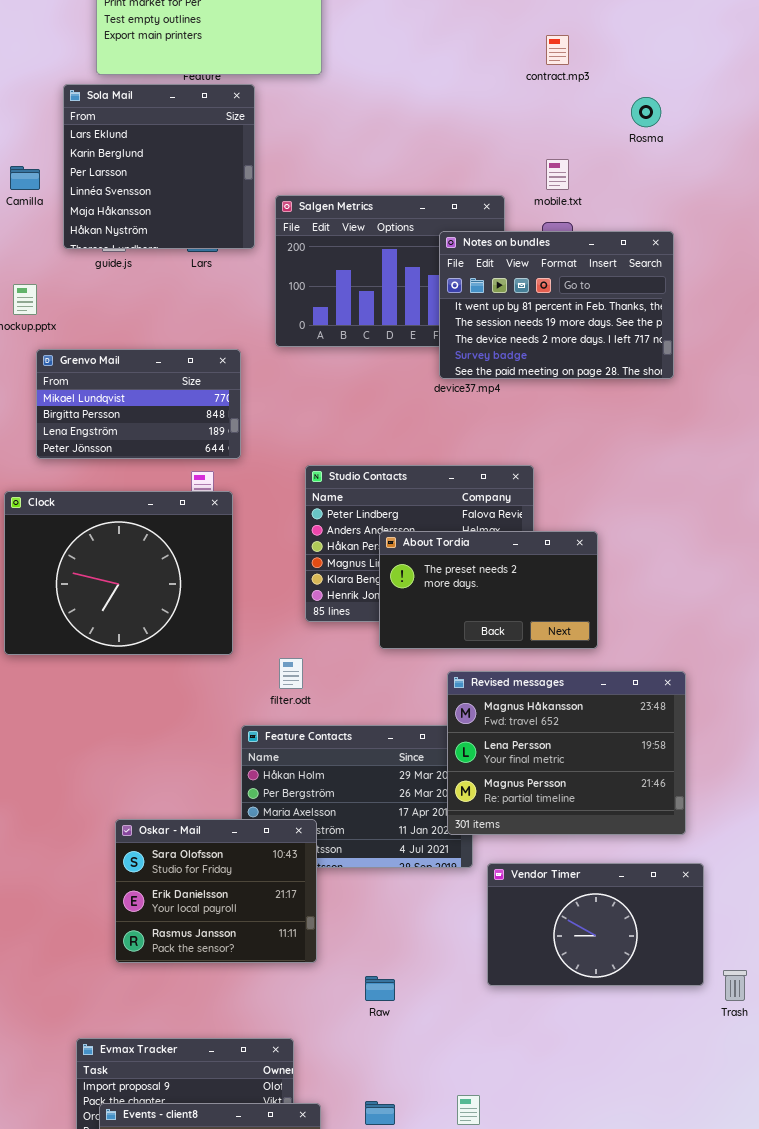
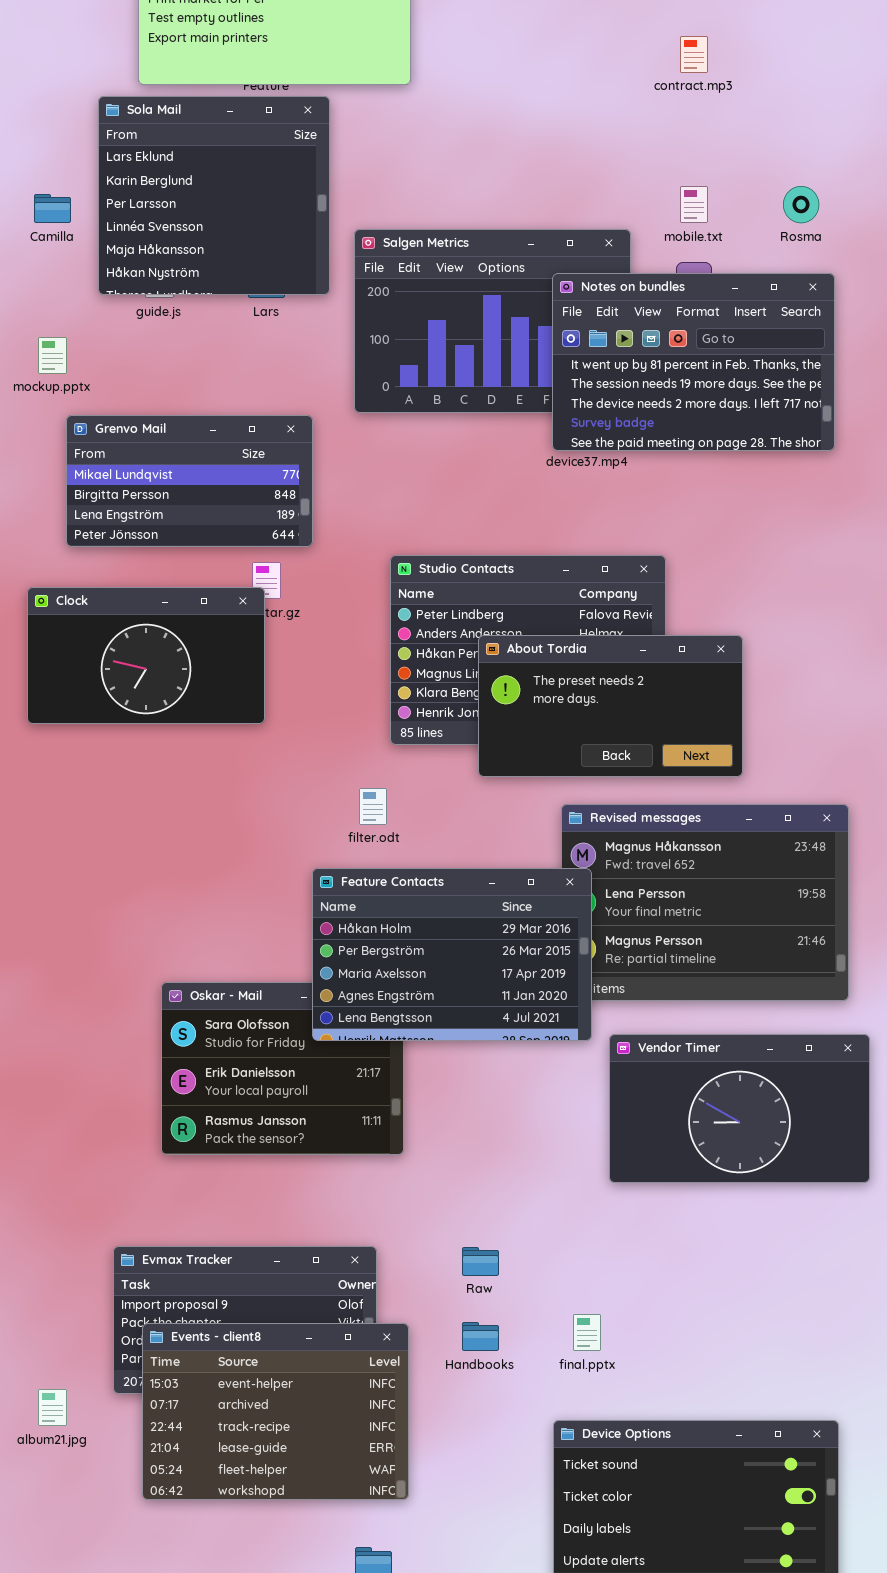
Rosma: [631,97,661,127] -> [783,186,819,223], moved
Clock: [4,491,233,655] -> [27,587,265,724], resized
Feature Contacts: [241,725,473,868] -> [312,868,592,1041], raised
Raw: [365,976,395,1001] -> [462,1247,499,1276], moved

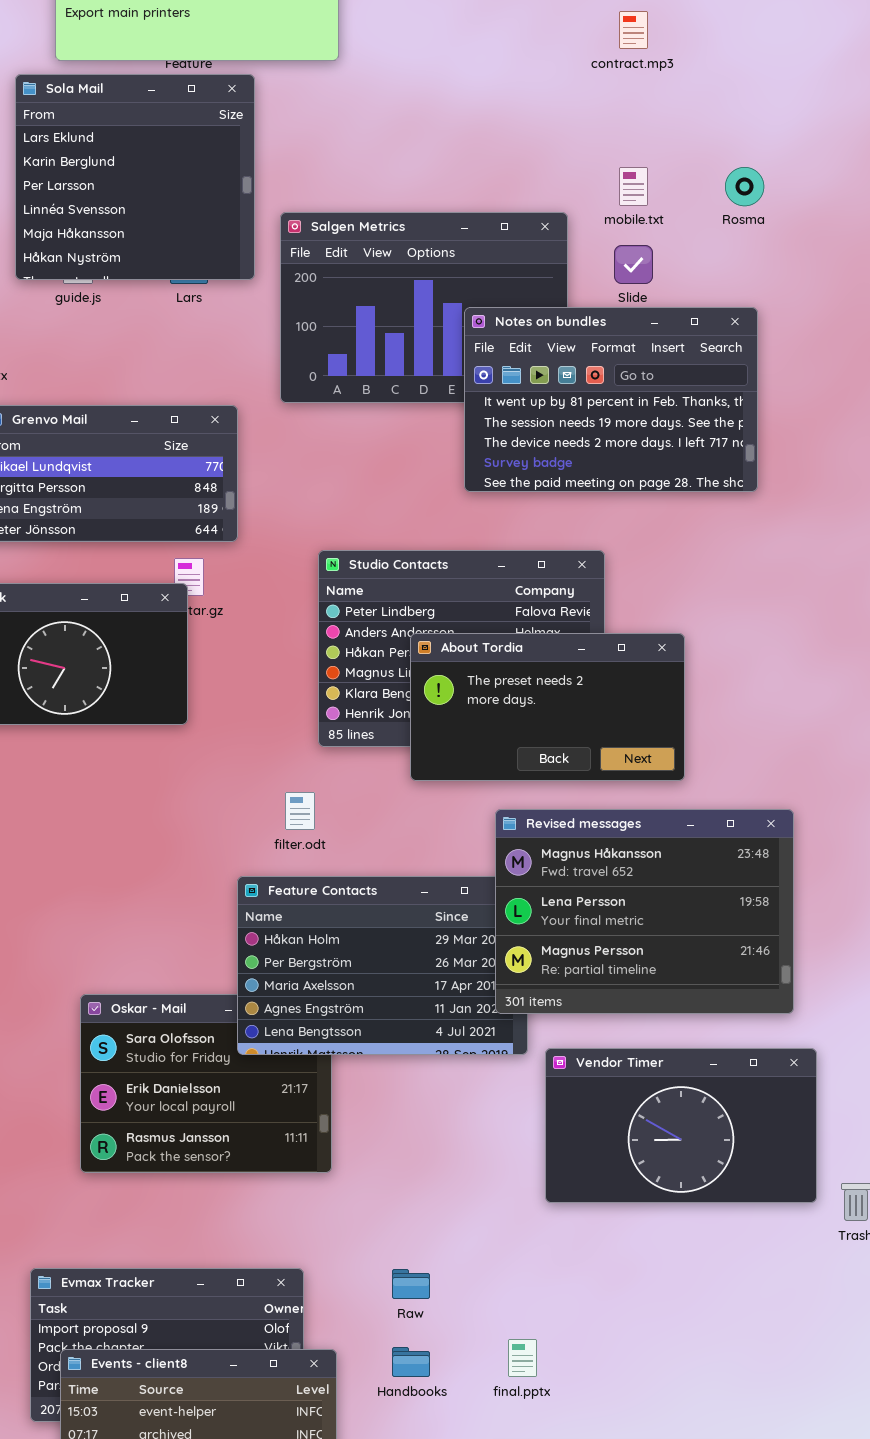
Notes on bundles: [552,273,835,451] -> [464,307,758,492], moved
Revised messages: [561,804,849,1001] -> [495,809,794,1014], raised

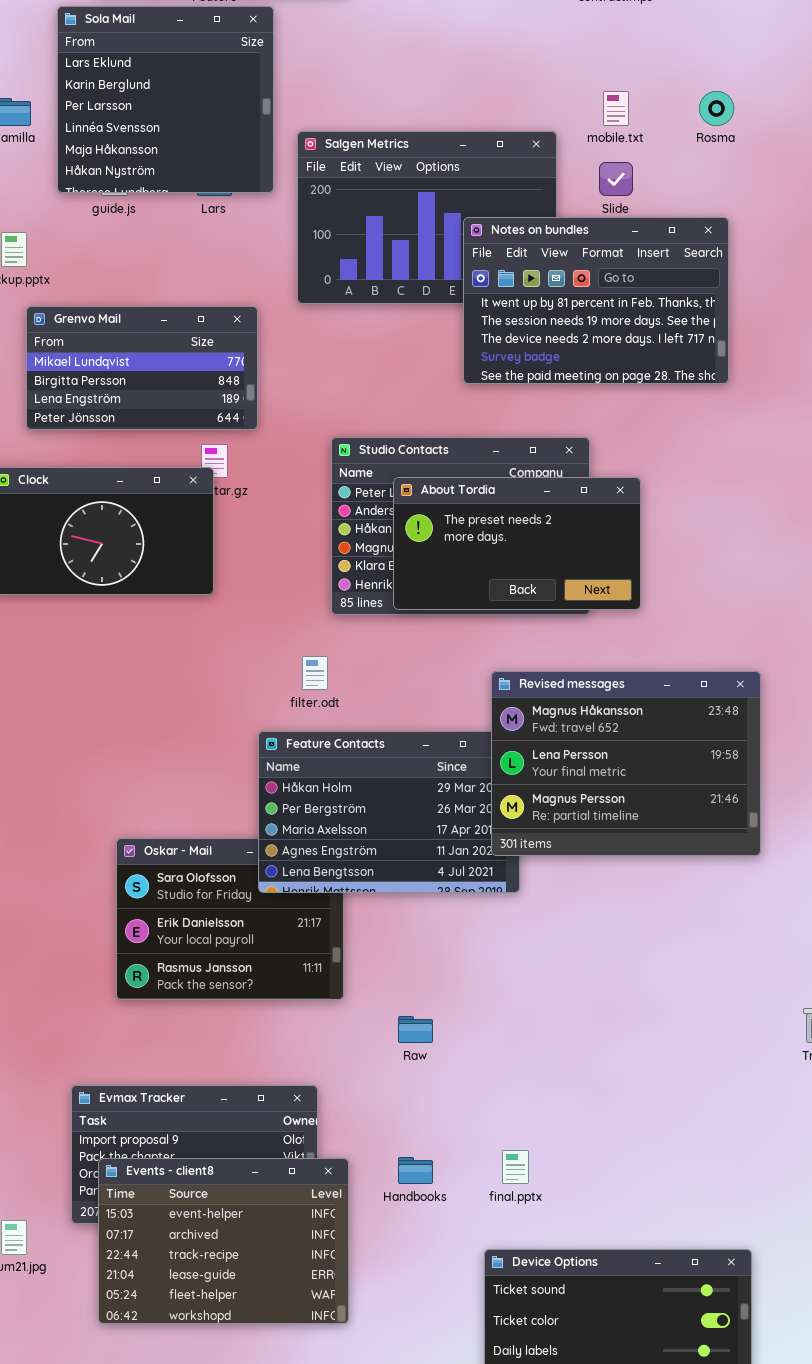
About Tordia: [410,633,685,781] -> [393,477,641,610], moved
Vendor Timer: [545,1048,817,1203] -> none, closed
Raw: [392,1269,430,1299] -> [398,1016,433,1043], moved

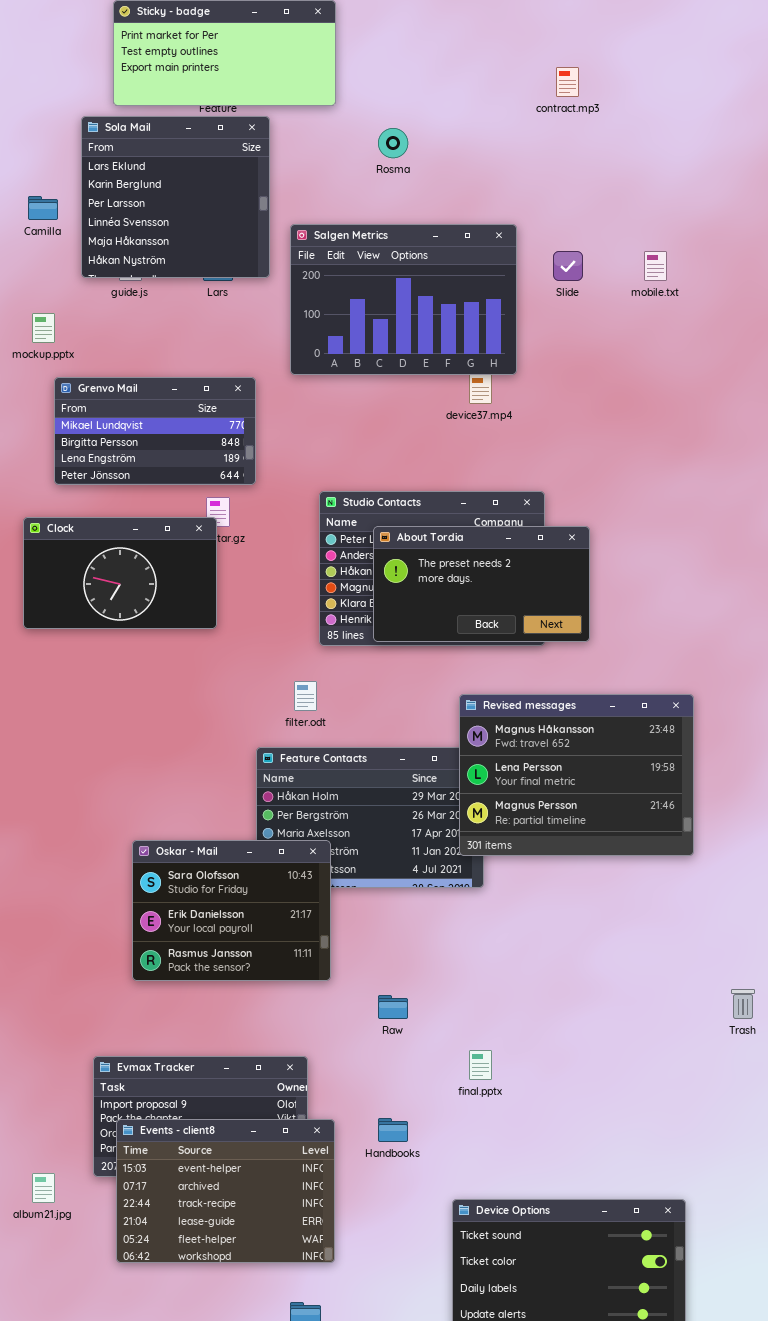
mobile.txt: [603,91,629,126] -> [644,251,667,281], moved
Rosma: [699,91,734,126] -> [378,128,408,158], moved
Notes on bundles: [463,217,729,384] -> none, closed
Oskar - Mail: [116,838,344,1000] -> [132,840,331,981], raised
final.pptx: [502,1150,529,1184] -> [469,1050,492,1080], moved

